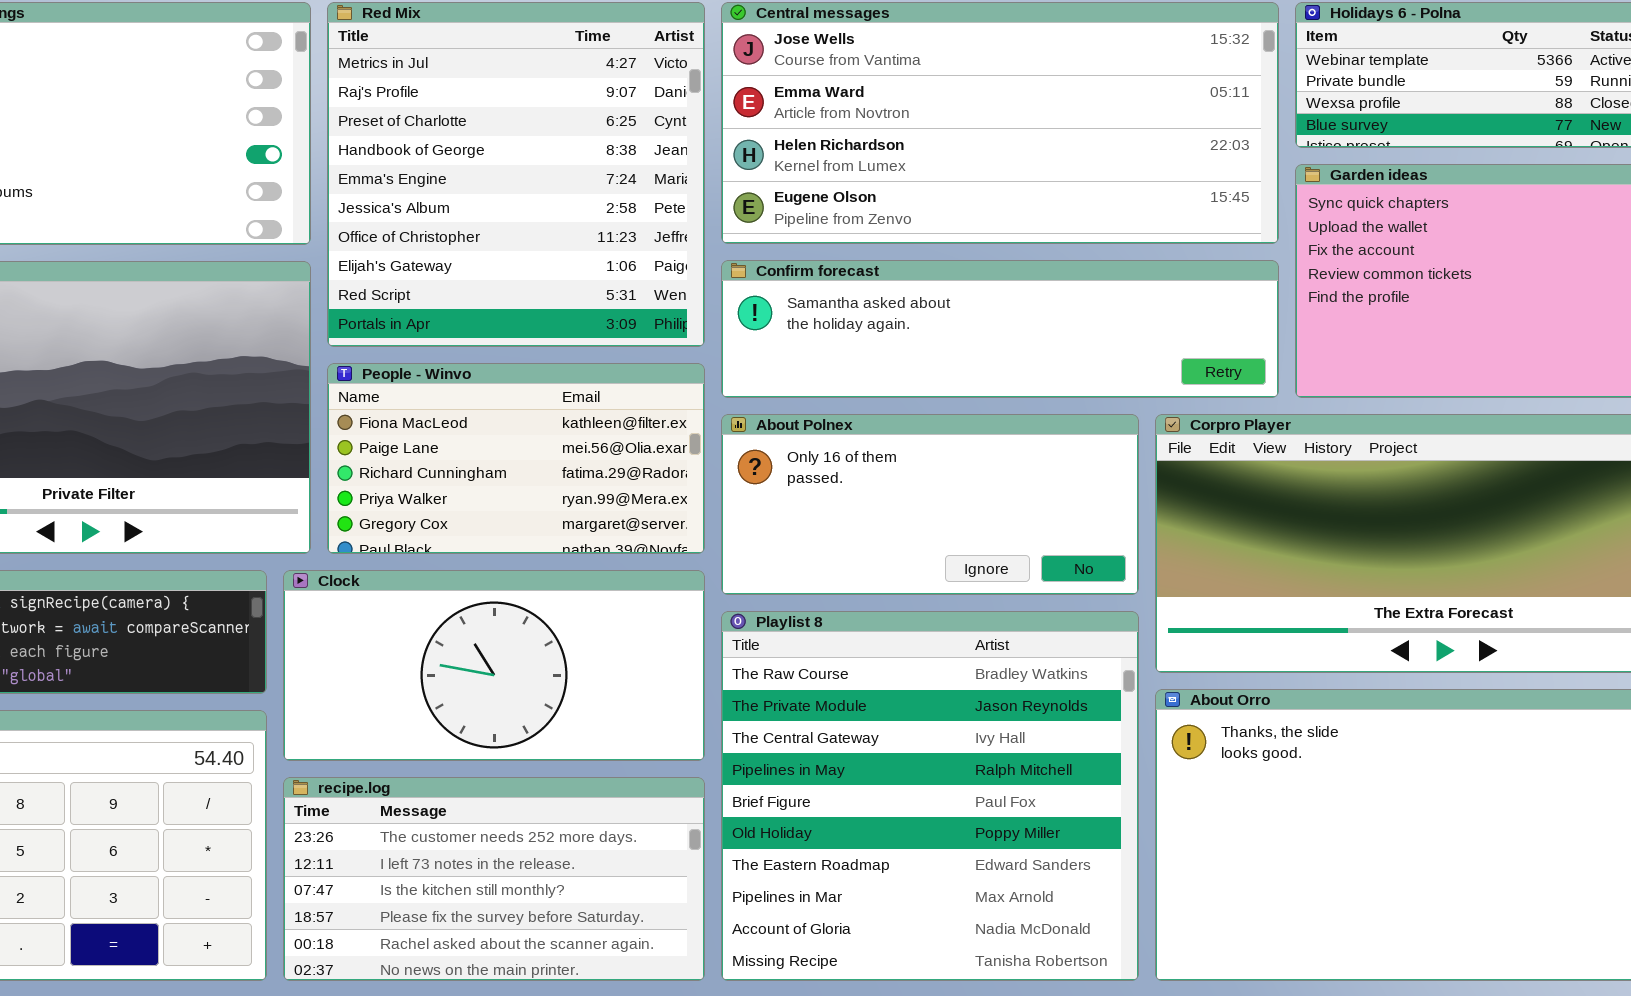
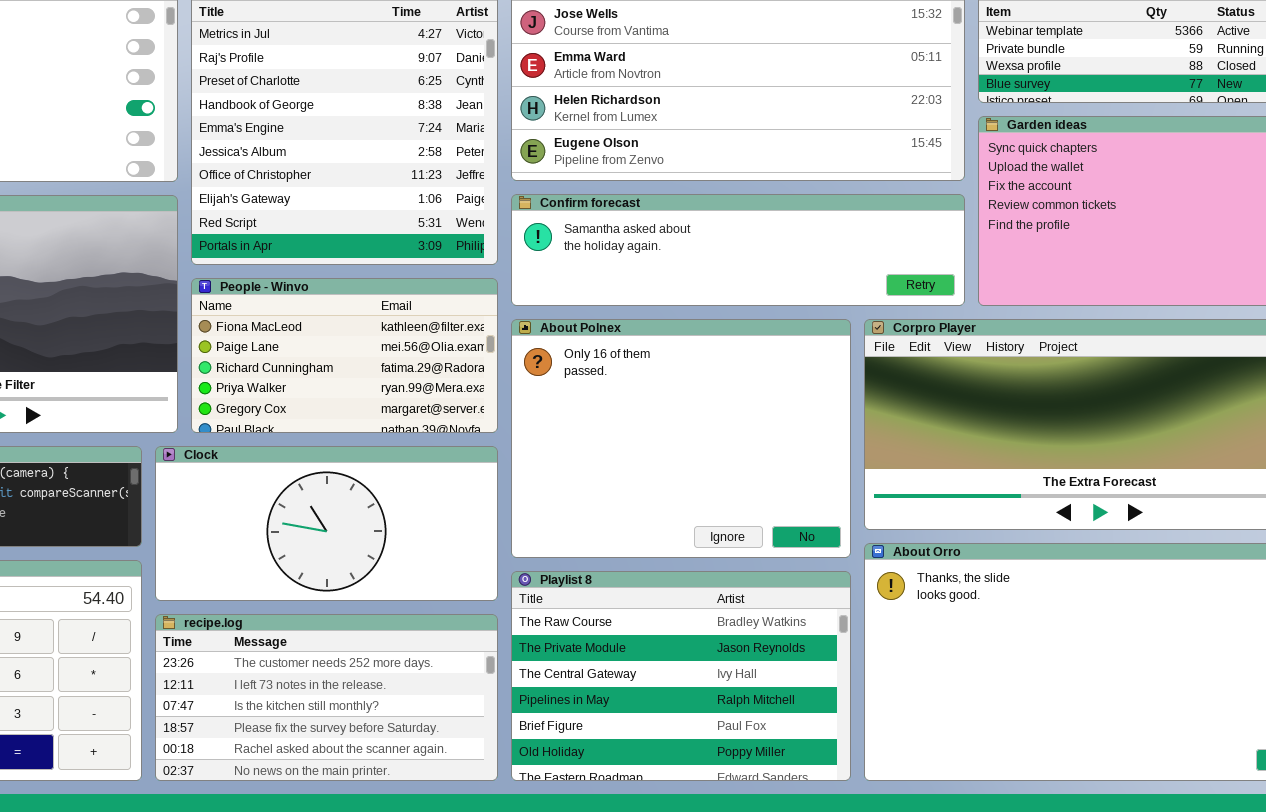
About Polnex: [721,414,1139,595] -> [511,319,851,558], resized
Playlist 8: [721,611,1139,981] -> [511,571,851,781], resized

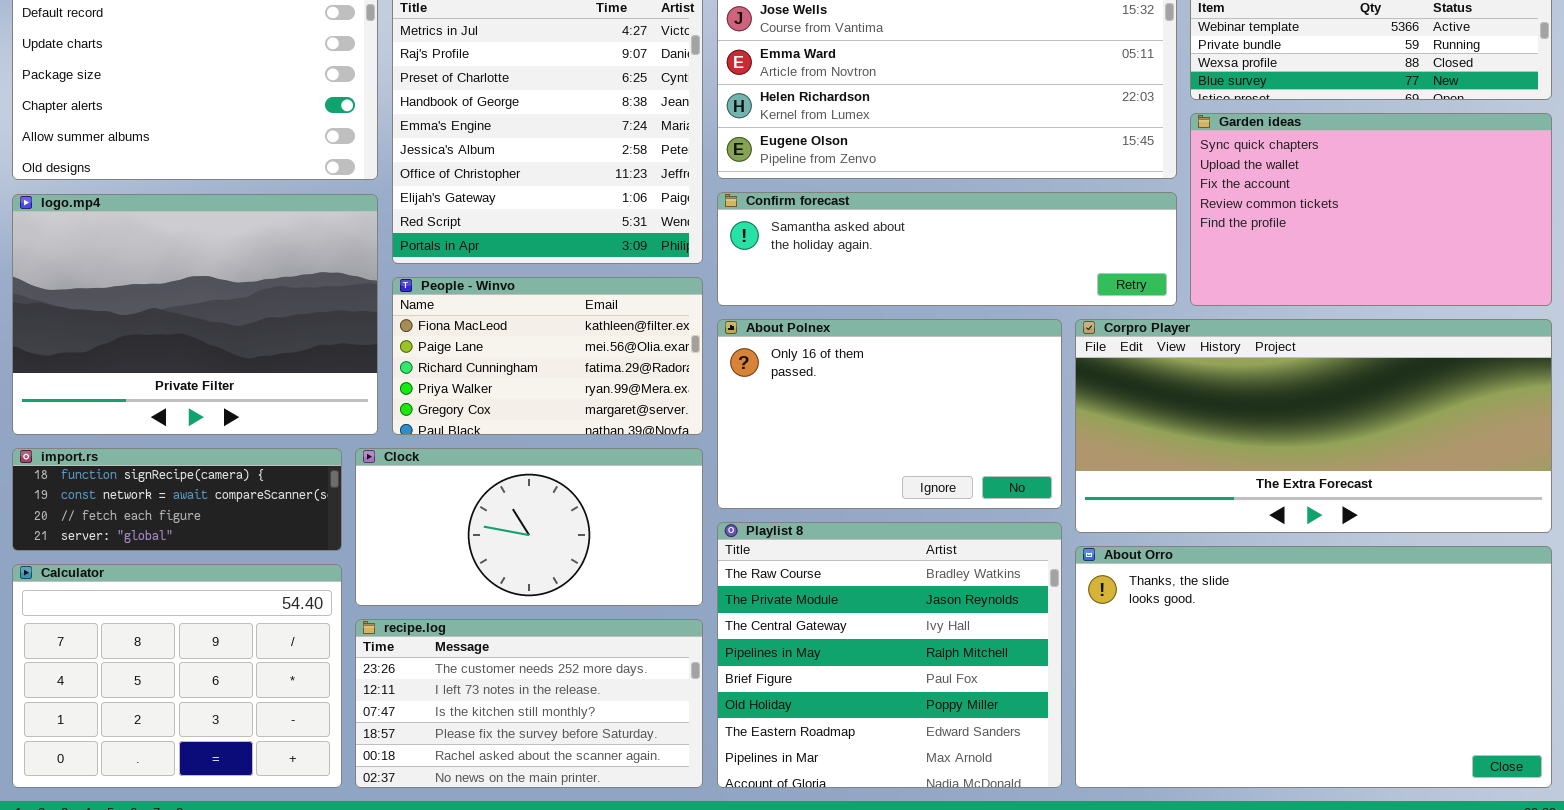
About Polnex: [511,319,851,558] -> [717,319,1062,509], resized
Playlist 8: [511,571,851,781] -> [717,522,1062,788], resized

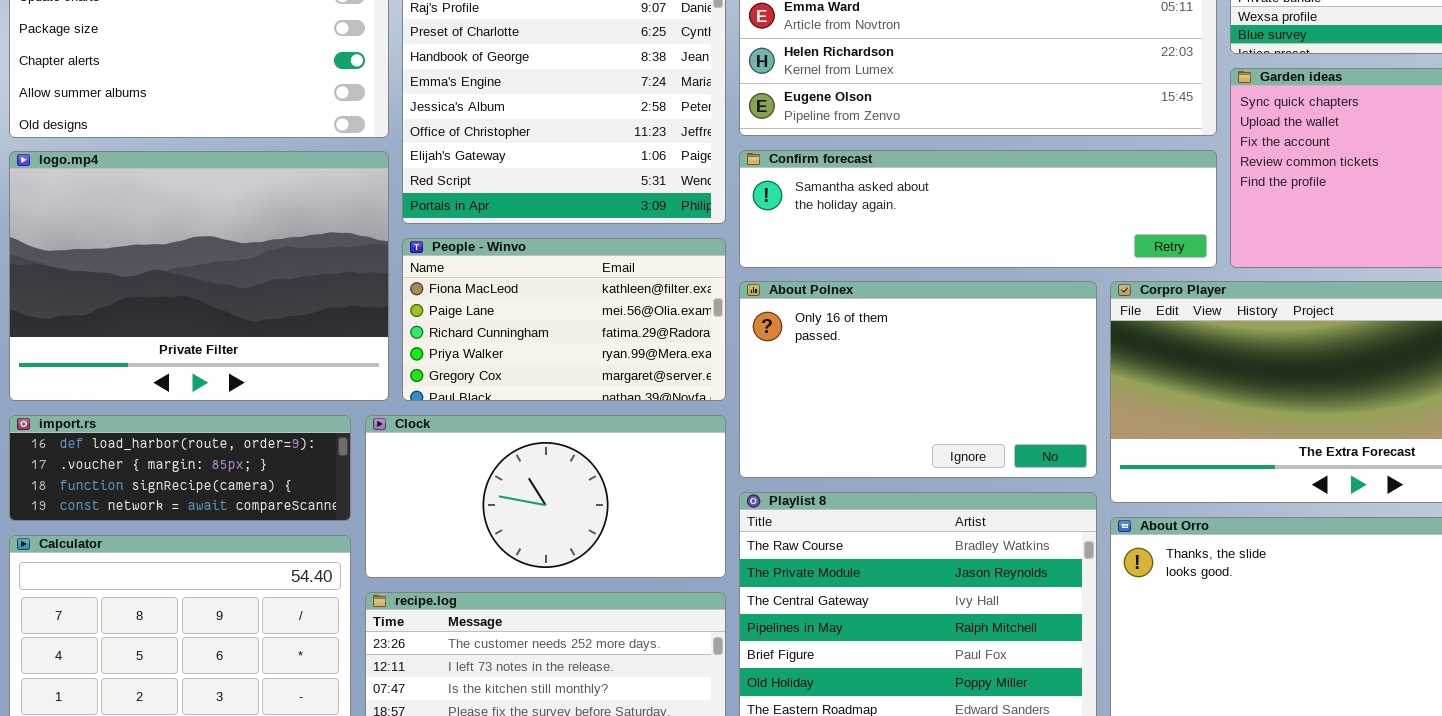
import.rs: [12,448,342,551] -> [9,415,351,521], scrolled up 2 rows

